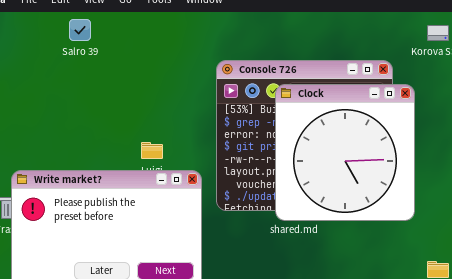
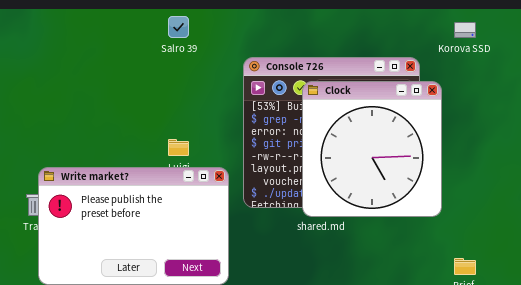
Salro 39: [69,19,91,41] -> [168,16,189,38], moved

